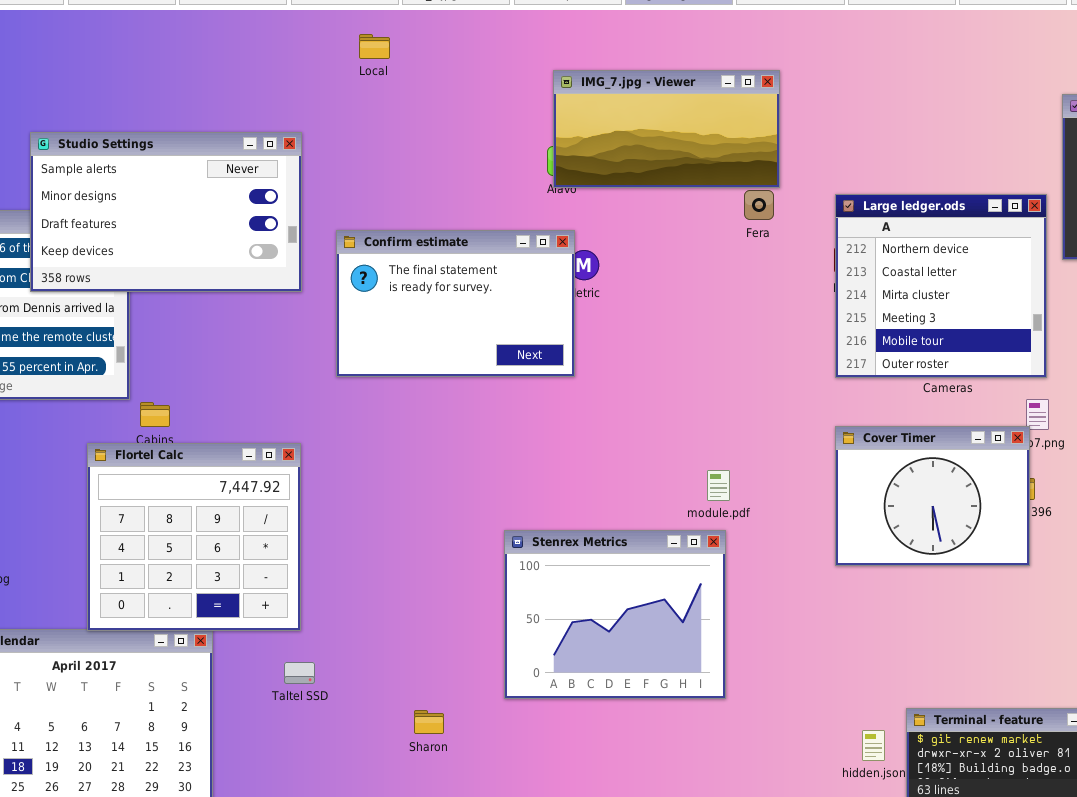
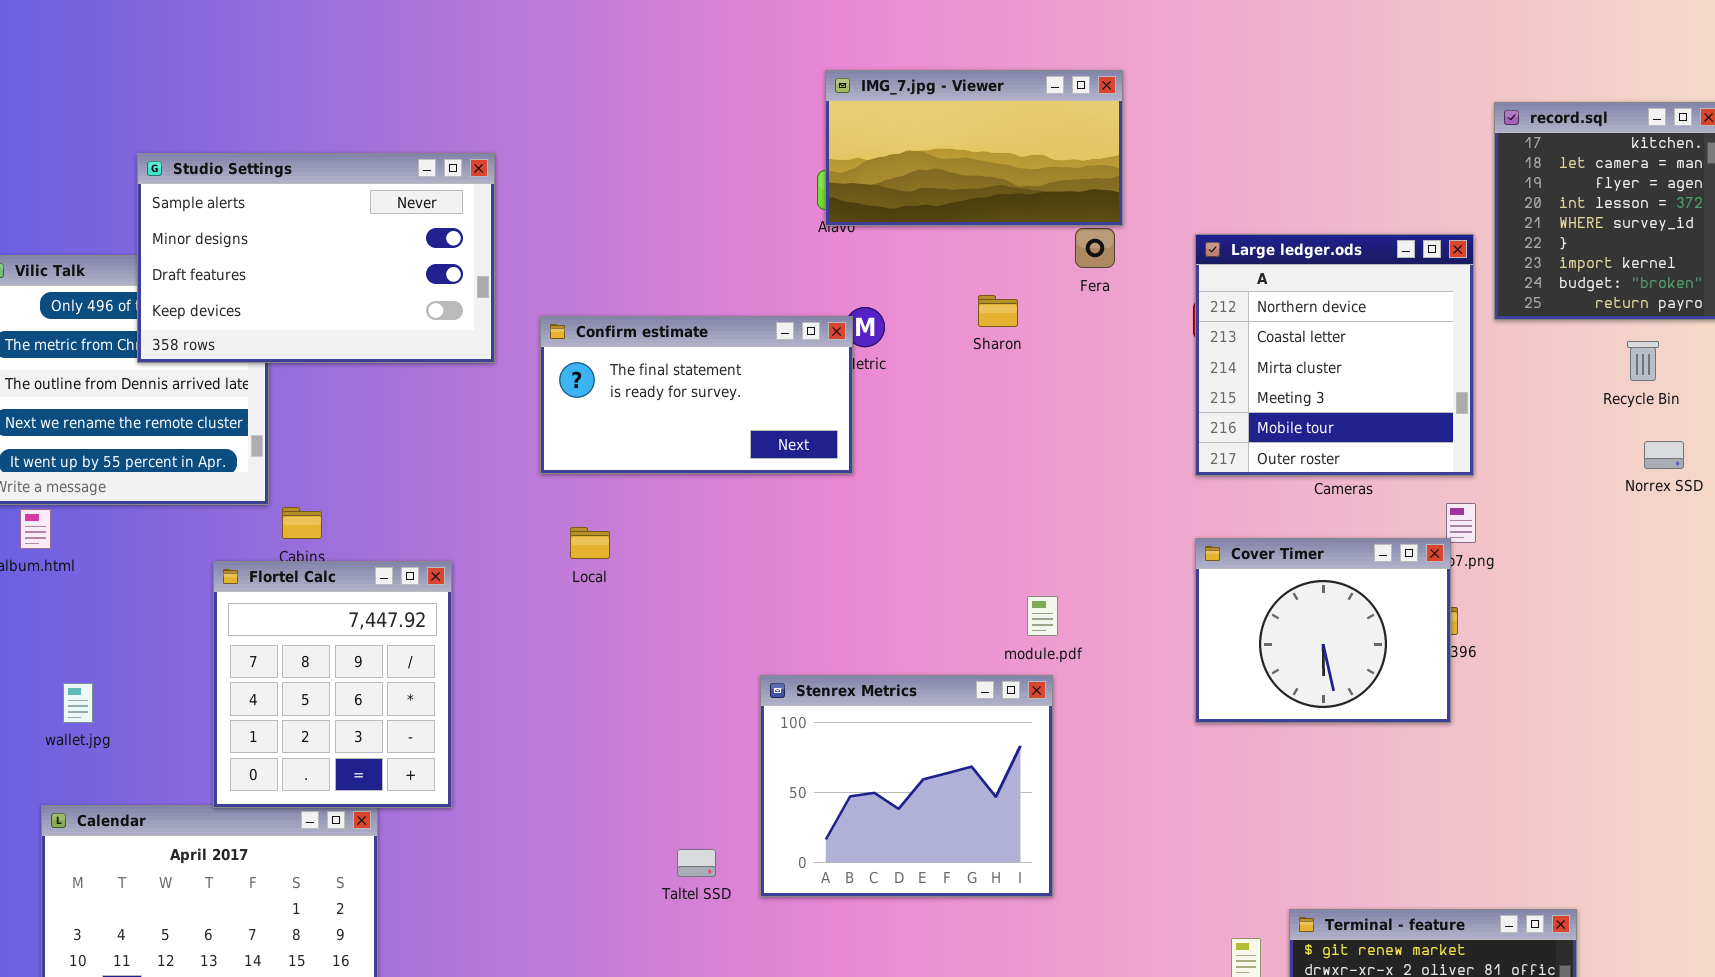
Local: [359,34,390,59] -> [570,527,610,559], moved
Confirm estimate: [336,230,575,377] -> [540,316,853,474], resized
Flortel Calc: [87,443,301,631] -> [213,561,452,808], resized
Taltel SSD: [284,662,315,684] -> [677,849,716,877], moved
Sharon: [414,710,444,734] -> [978,295,1018,327], moved

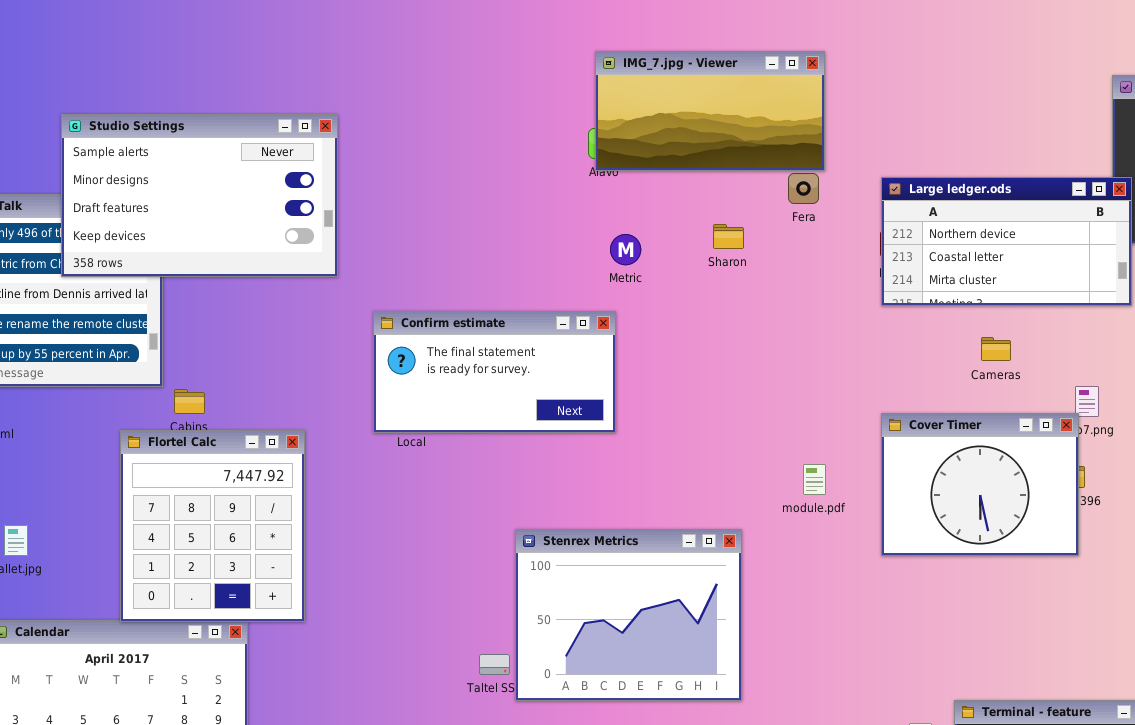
Large ledger.ods: [1195,234,1474,476] -> [881,177,1132,306], resized
Confirm estimate: [540,316,853,474] -> [373,311,616,433], moved
module.pdf: [1027,596,1058,636] -> [803,464,826,495], moved
Stenrex Metrics: [760,675,1053,897] -> [515,529,742,701], moved

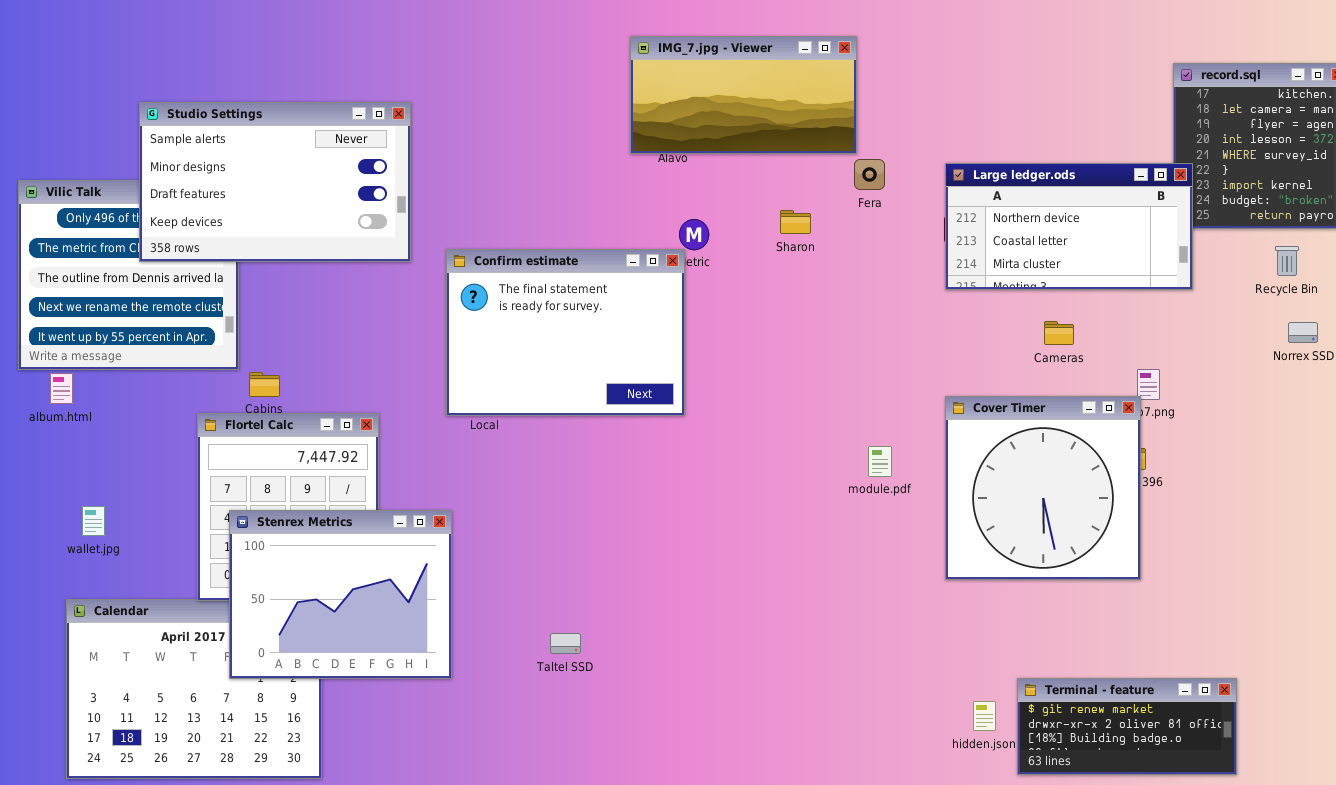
IMG_7.jpg - Viewer: [595,51,825,171] -> [630,36,857,154], moved
Confirm estimate: [373,311,616,433] -> [446,249,685,416], resized
Cover Timer: [881,413,1079,556] -> [945,396,1141,580], resized
Stenrex Metrics: [515,529,742,701] -> [229,510,452,679], moved

